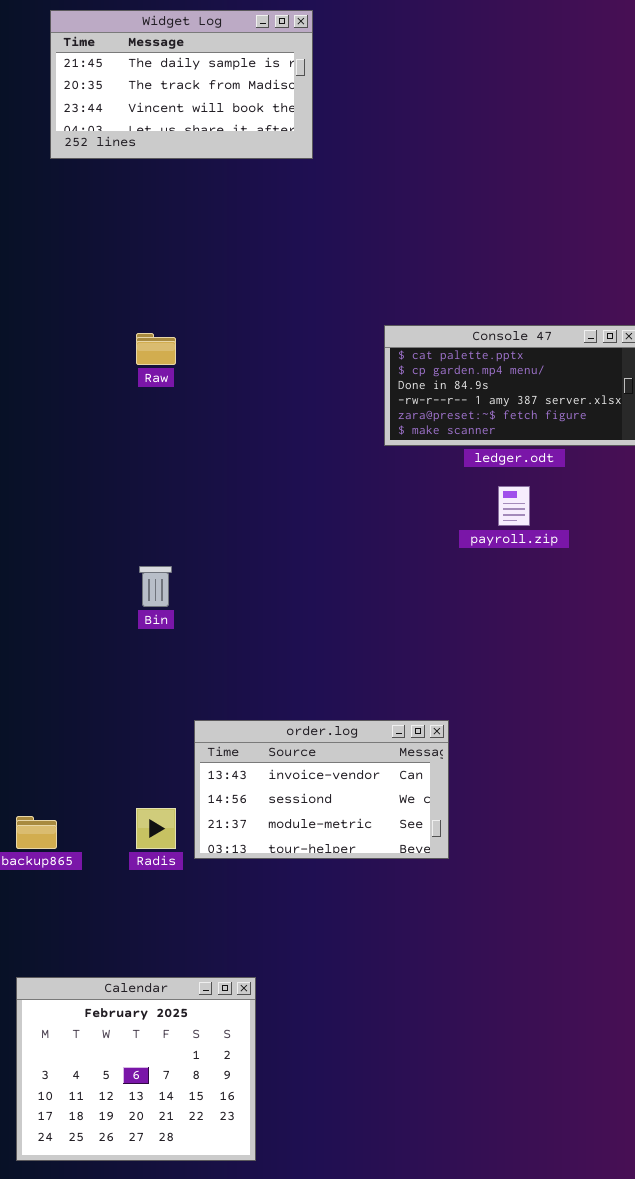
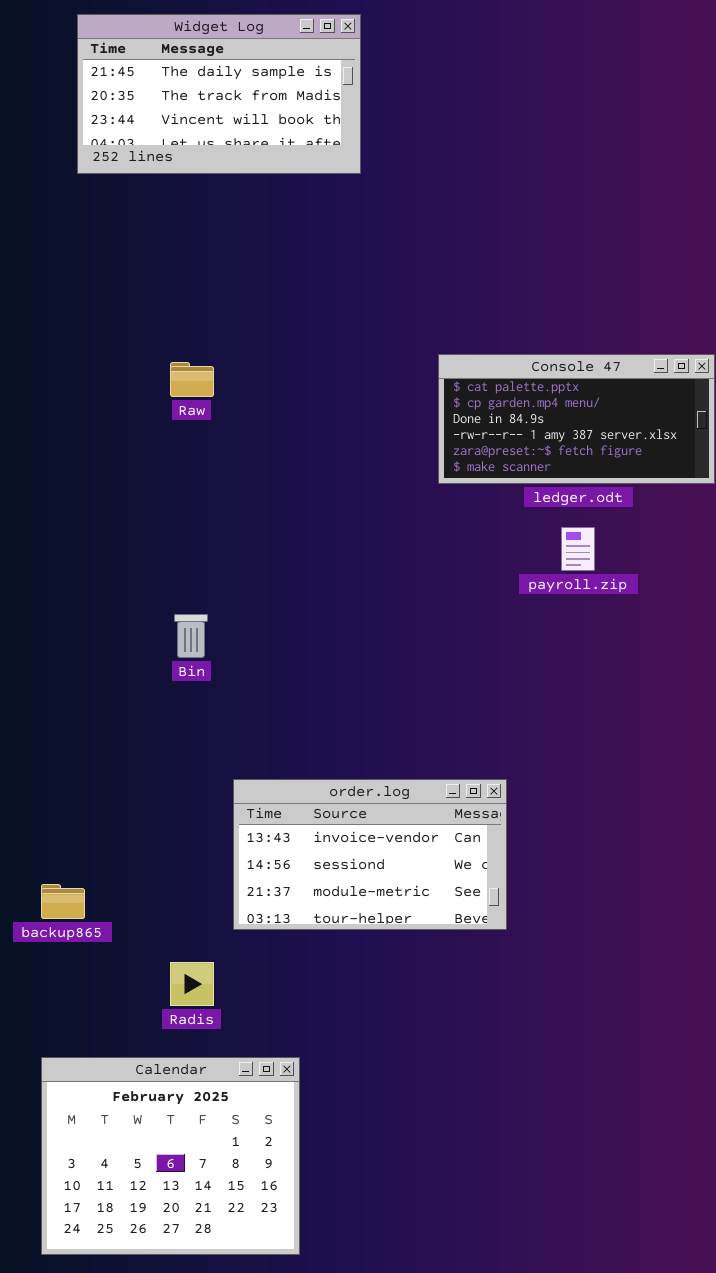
Radis: [136,808,176,849] -> [170,962,214,1006], moved

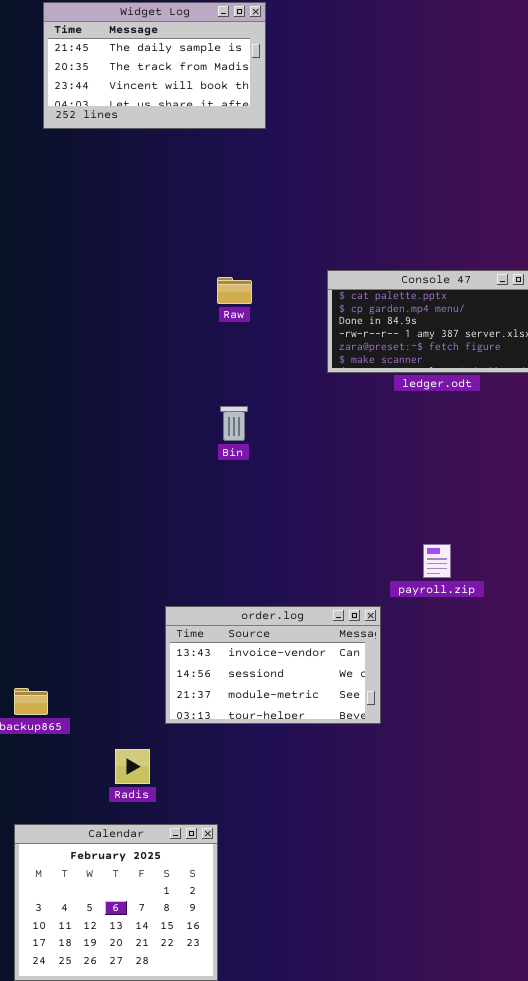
Raw: [170,362,214,397] -> [217,277,252,304], moved
payroll.zip: [561,527,595,571] -> [423,544,451,578], moved
Bin: [174,614,208,658] -> [220,406,248,441], moved

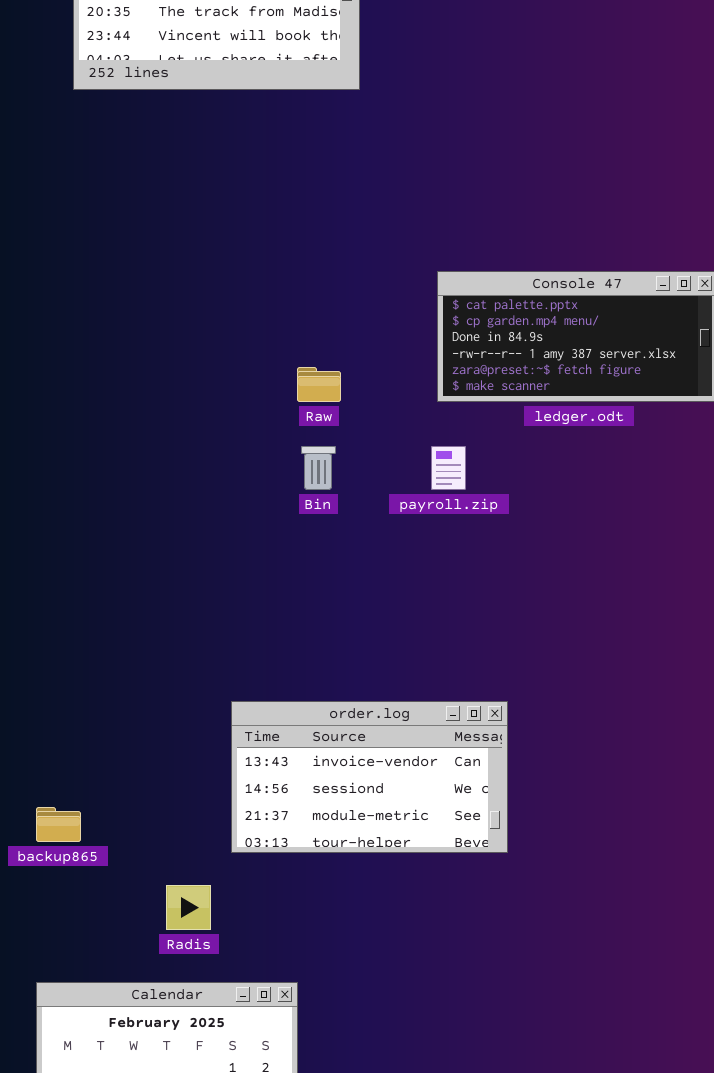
Raw: [217,277,252,304] -> [297,367,341,402], moved
payroll.zip: [423,544,451,578] -> [431,446,466,490], moved

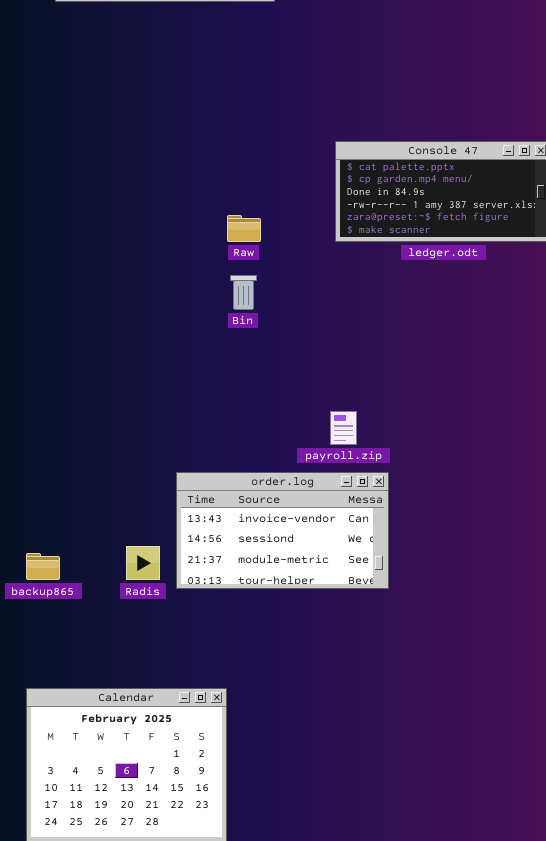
payroll.zip: [431,446,466,490] -> [330,411,357,445], moved
Radis: [166,885,211,930] -> [126,546,160,580], moved

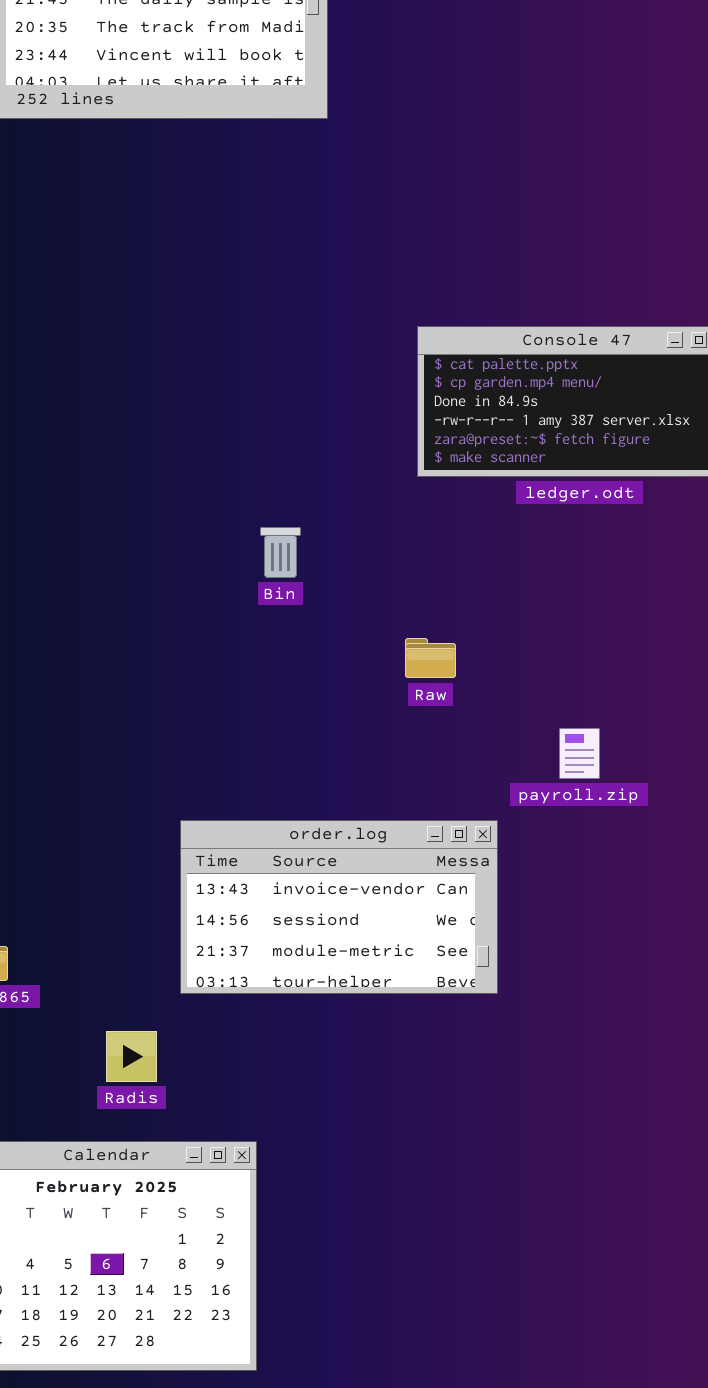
Raw: [227,215,261,242] -> [405,638,456,678], moved
payroll.zip: [330,411,357,445] -> [559,728,600,779], moved
Radis: [126,546,160,580] -> [106,1031,157,1082], moved

